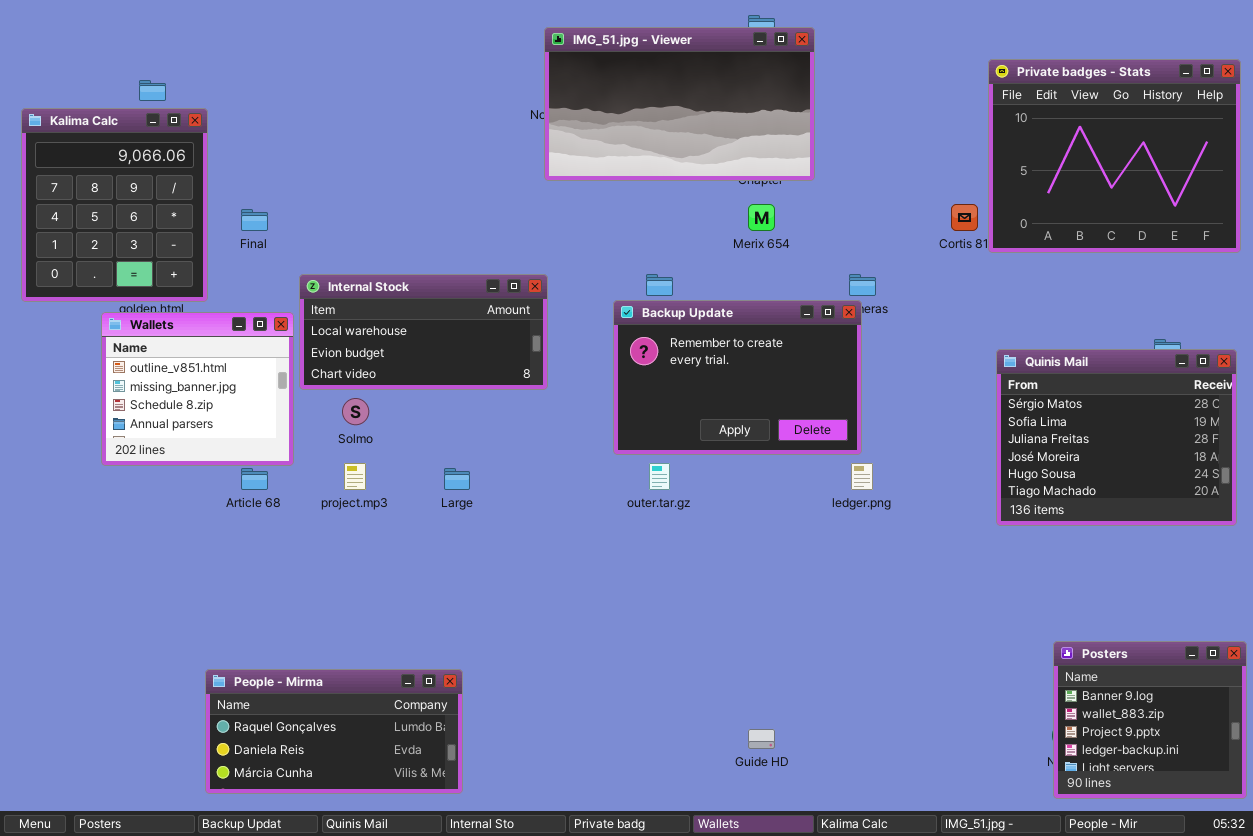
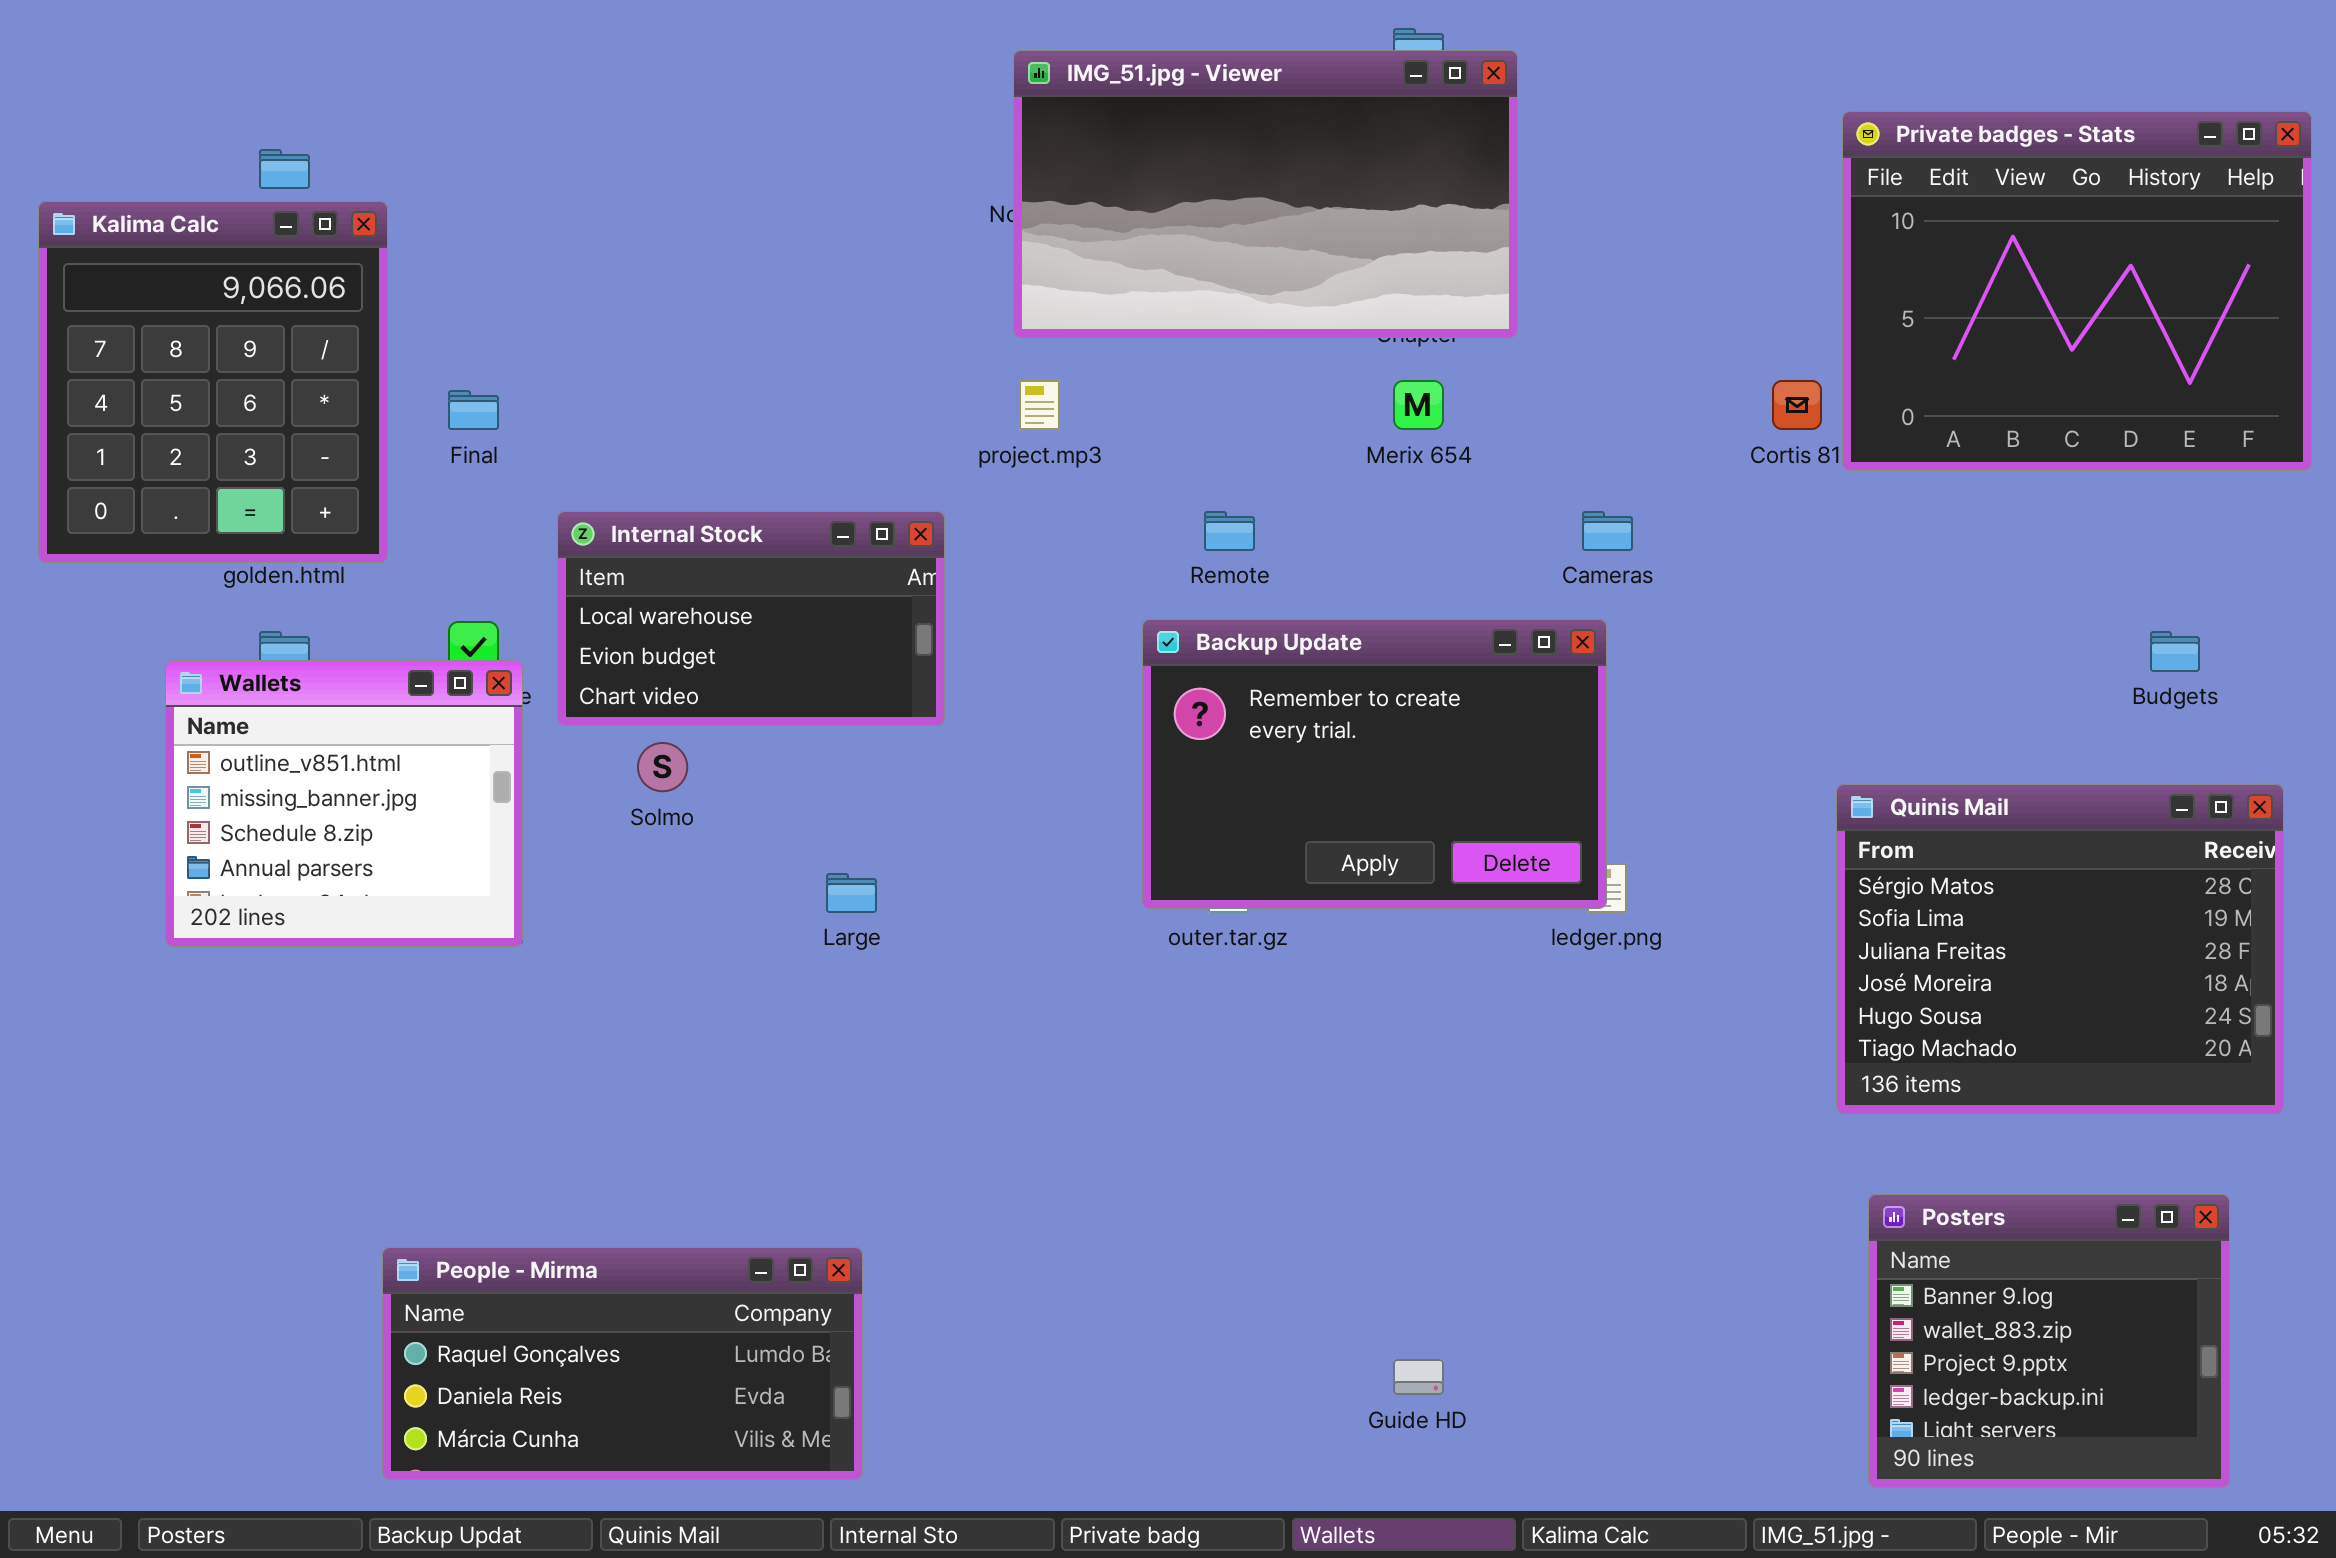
Internal Stock: [299,274,548,390] -> [557,511,945,726], resized
Backup Update: [613,300,862,455] -> [1142,619,1607,909], moved
Wallets: [101,312,294,466] -> [165,660,523,947], moved
Quinis Mail: [996,349,1237,526] -> [1836,784,2284,1114], moved
project.mp3: [344,463,366,490] -> [1019,380,1060,430], moved
Posters: [1053,641,1247,799] -> [1868,1194,2230,1488], moved

